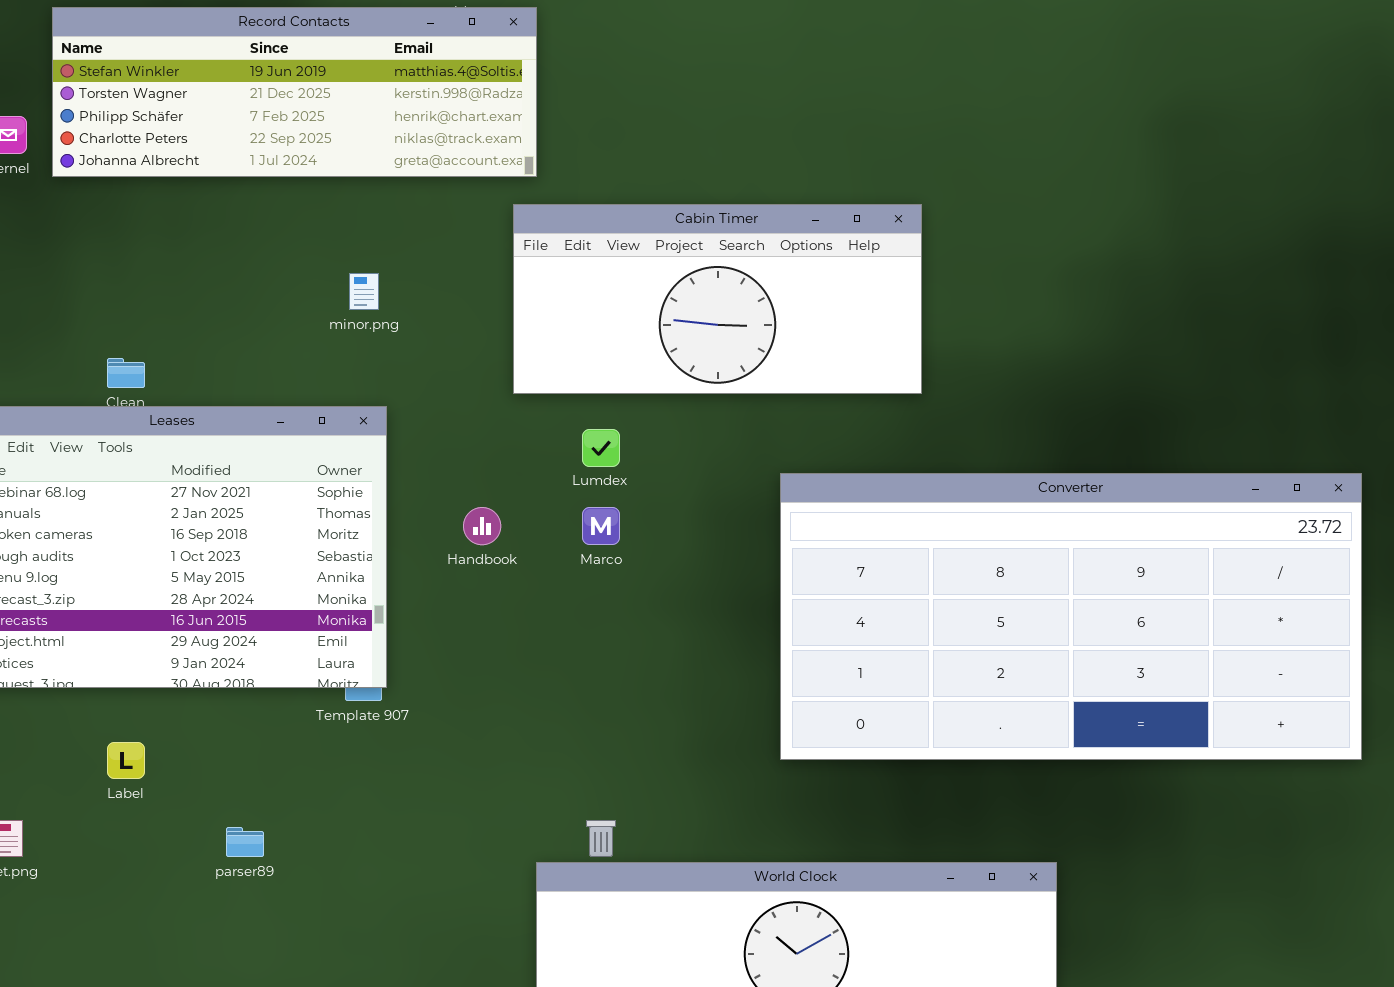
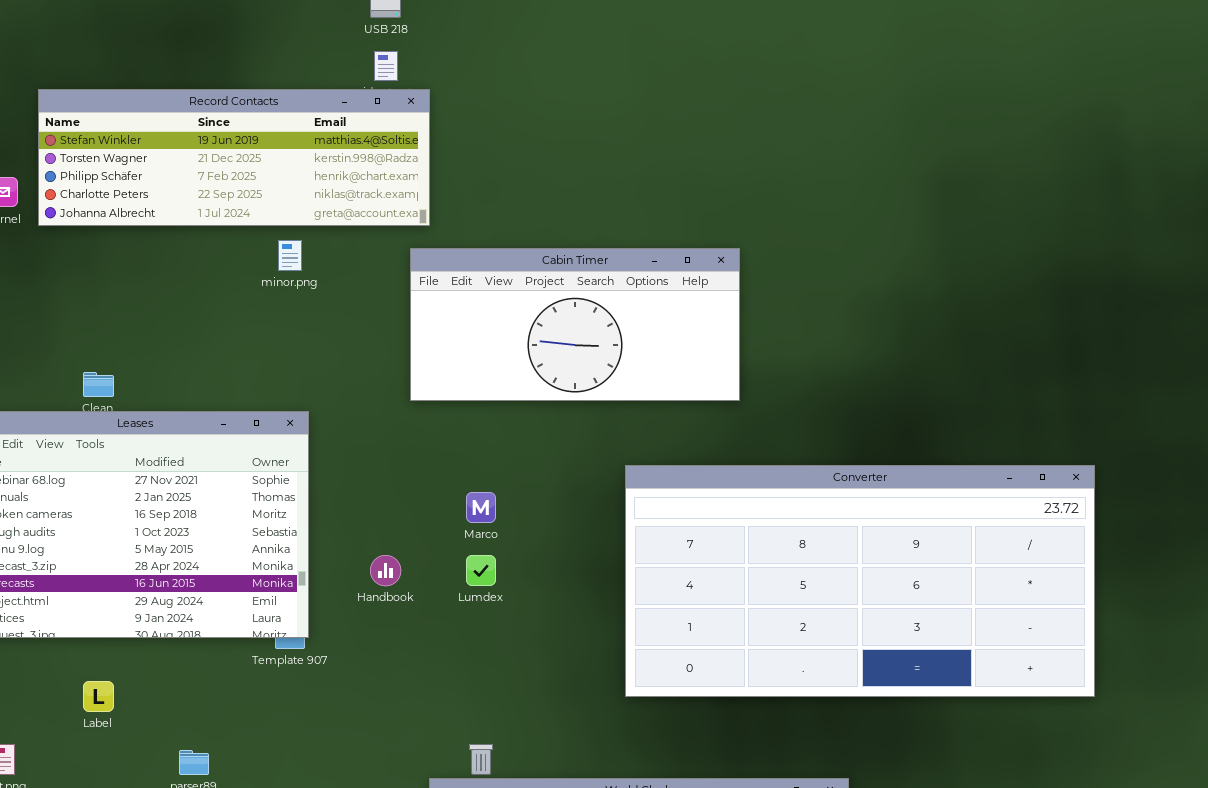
minor.png: [349,273,379,310] -> [278,240,302,271], moved
Lumdex: [582,429,620,467] -> [466,555,496,586], moved
Handbook: [463,507,501,545] -> [370,555,401,586], moved

